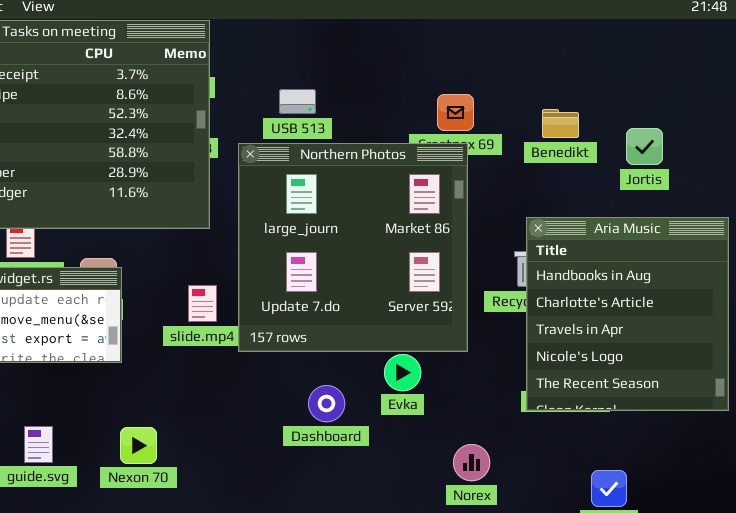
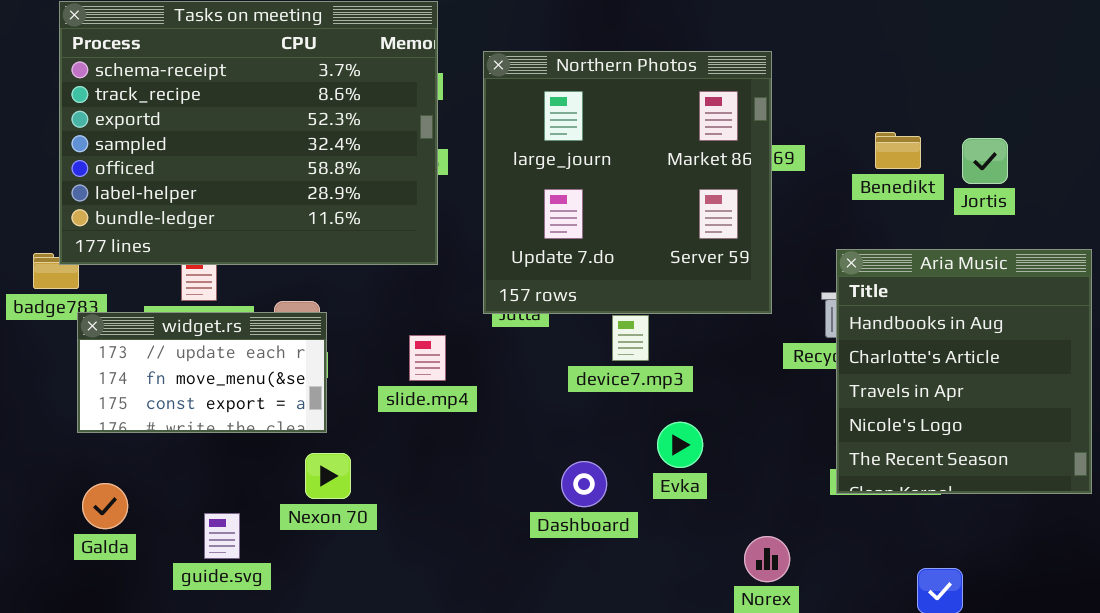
Benedikt: [542,109,579,138] -> [875,132,921,169], moved
Northern Photos: [238,143,468,352] -> [483,51,772,314], moved
Nexon 70: [120,427,157,464] -> [305,453,351,499], moved

